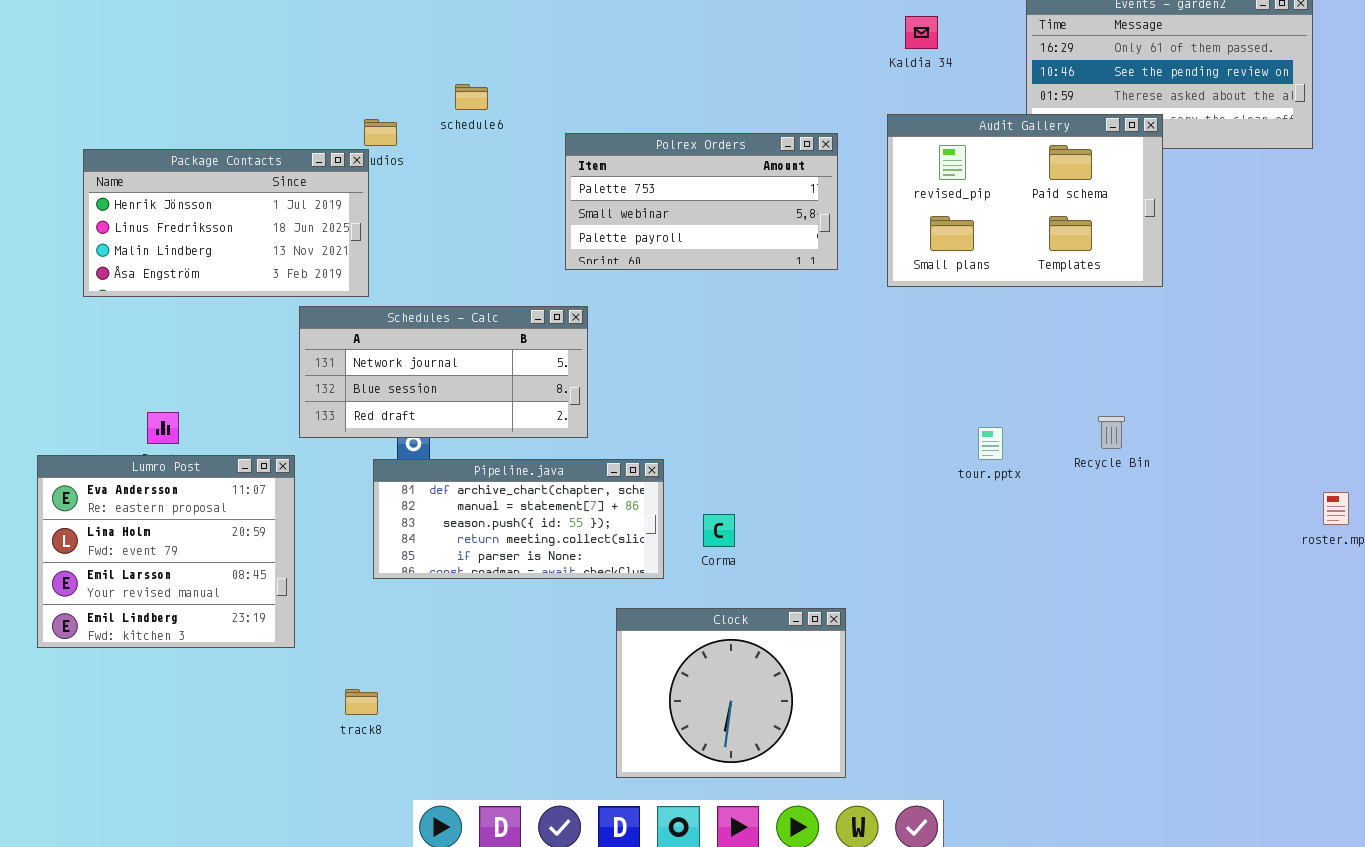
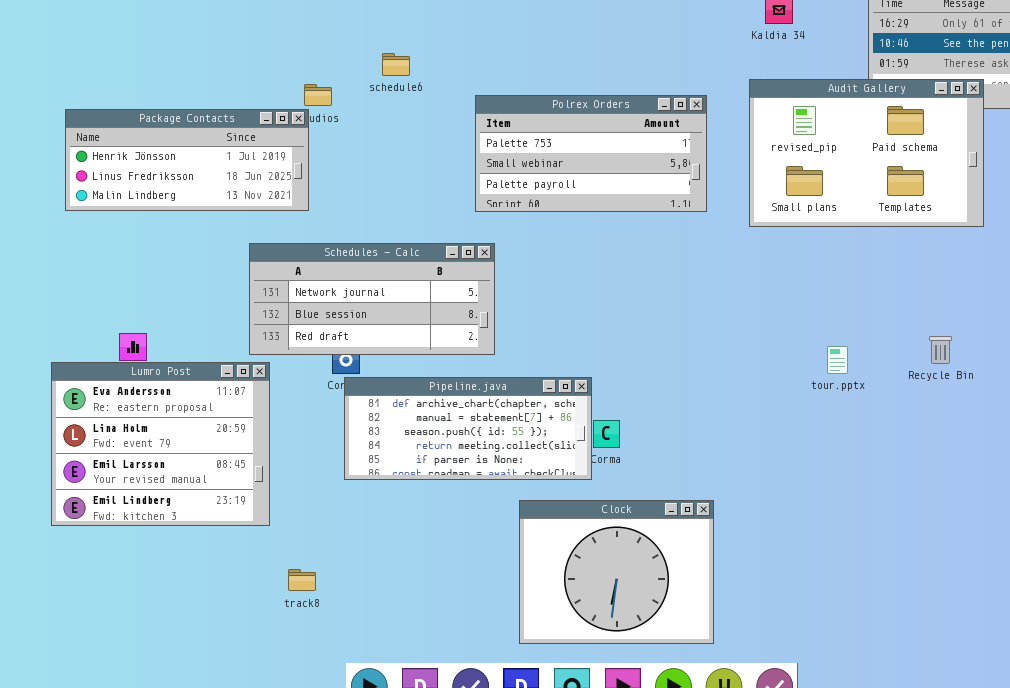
Package Contacts: [83,149,369,297] -> [65,109,309,211], resized
Lumro Post: [37,455,295,648] -> [51,362,270,526], moved
Pipeline.java: [373,459,664,579] -> [344,377,592,480], moved

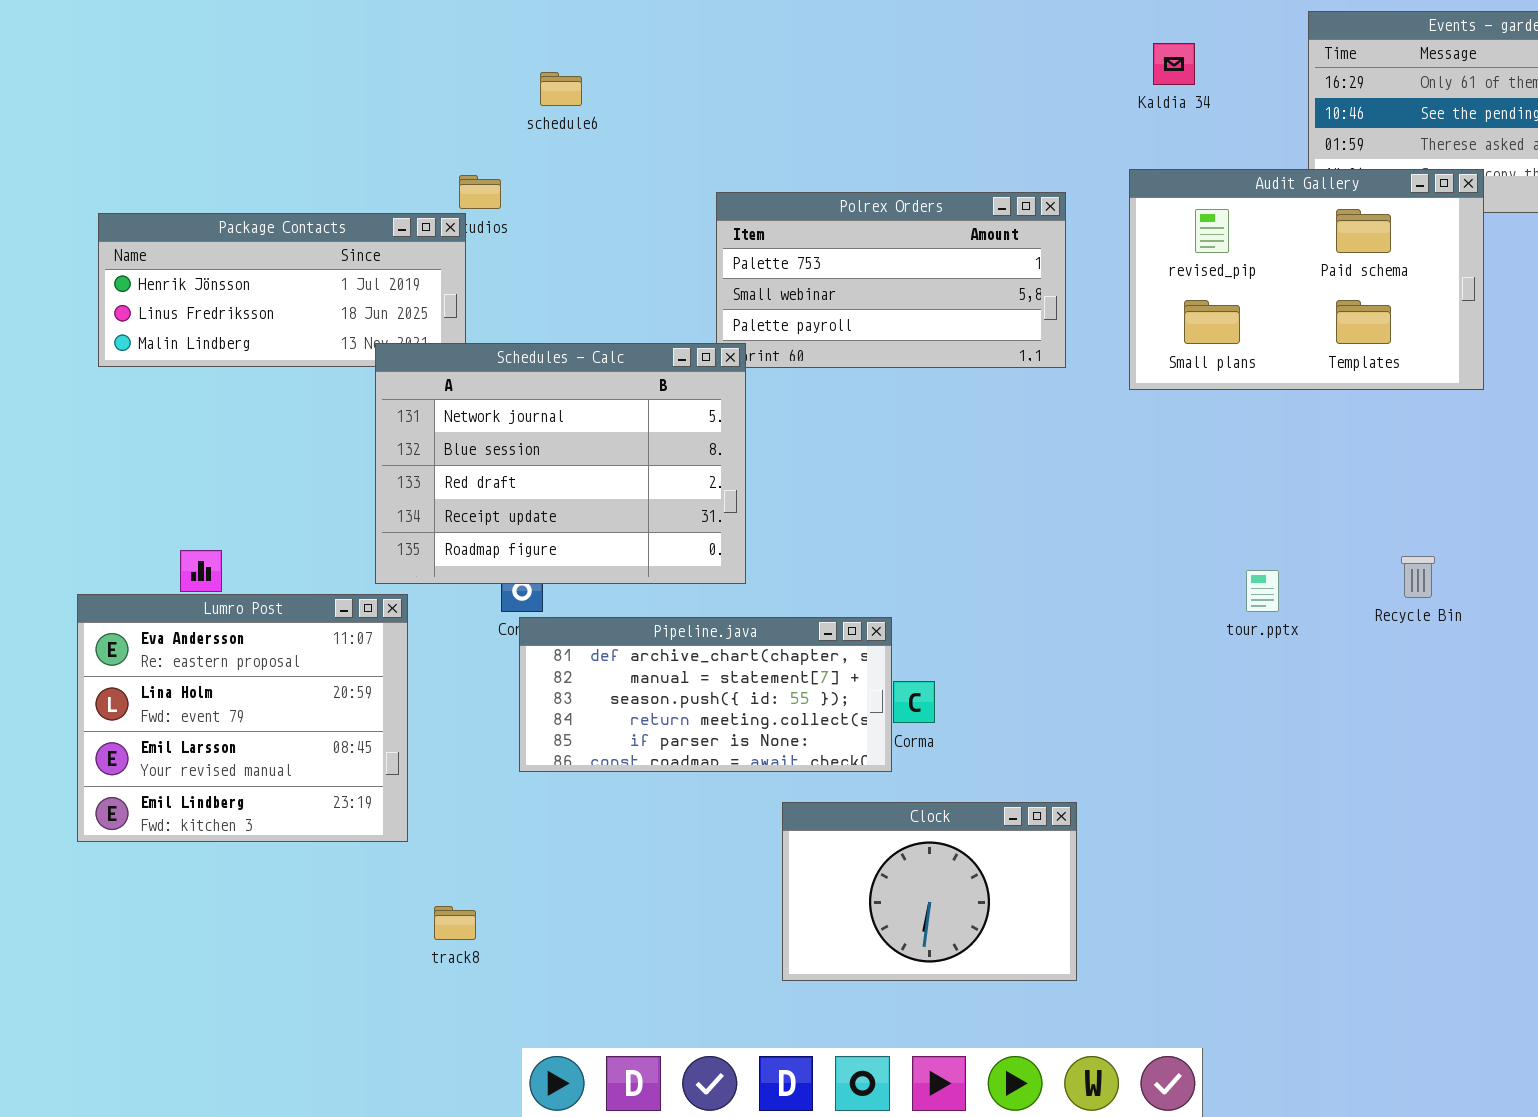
schedule6: [382,53,410,76] -> [540,72,582,106], moved
Schedules - Calc: [249,243,495,355] -> [375,343,746,584], resized
Clock: [519,500,714,644] -> [782,802,1077,981], resized

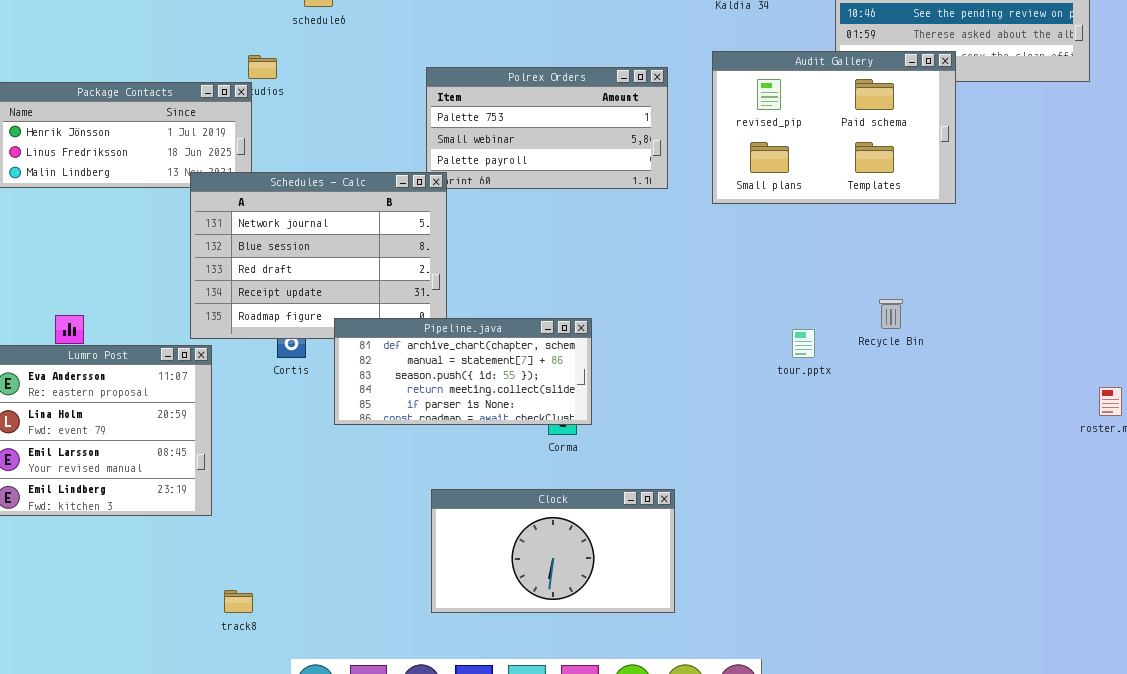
Recycle Bin: [1401,556,1435,598] -> [879,299,903,329], moved
Pipeline.java: [519,617,892,772] -> [334,318,592,425], moved
Clock: [782,802,1077,981] -> [431,489,675,613], resized
track8: [434,906,476,940] -> [224,590,253,613], moved

